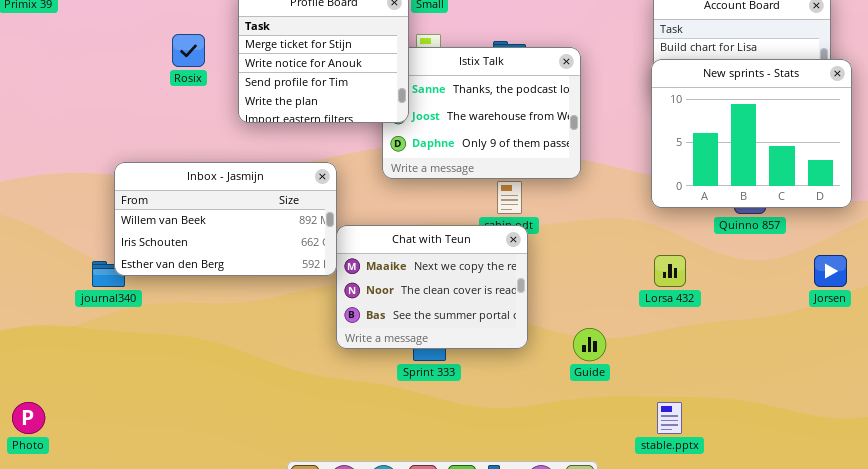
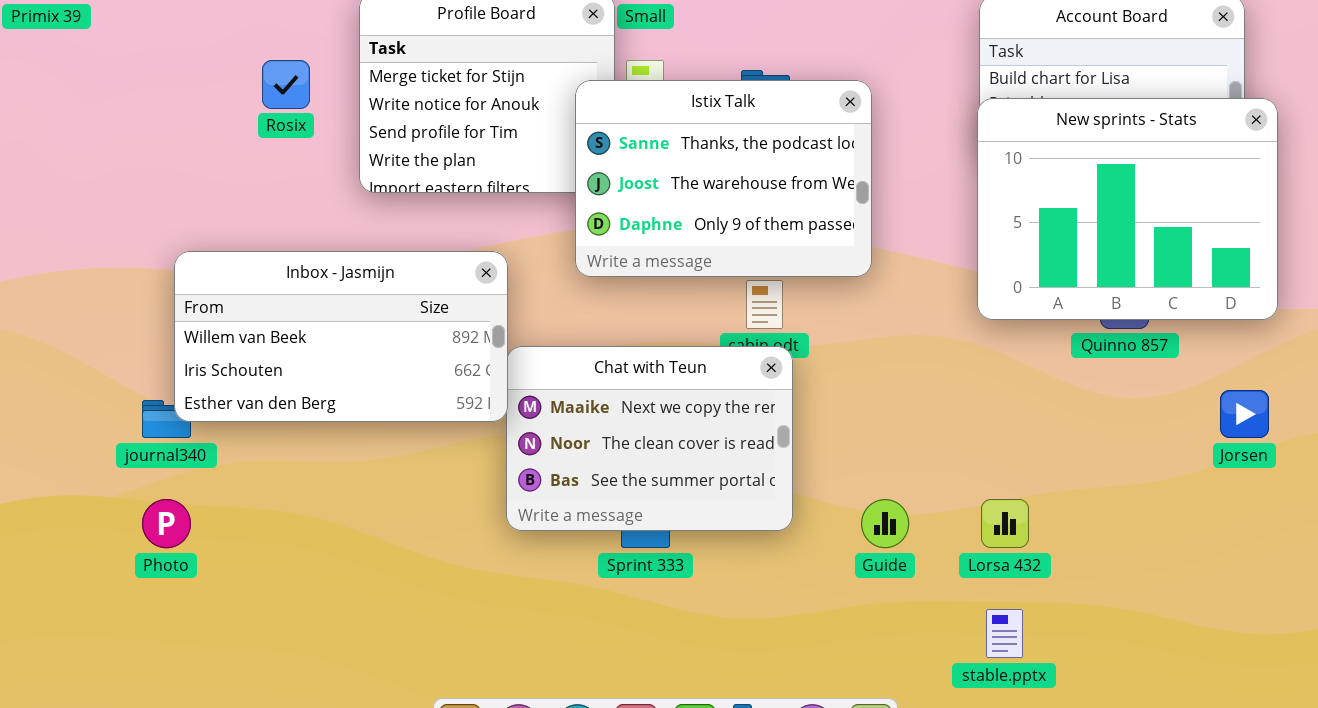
Istix Talk: [382,47,581,179] -> [575,80,872,277], raised
Lorsa 432: [654,255,686,287] -> [981,499,1029,548], moved
Photo: [12,402,45,434] -> [142,499,191,548], moved

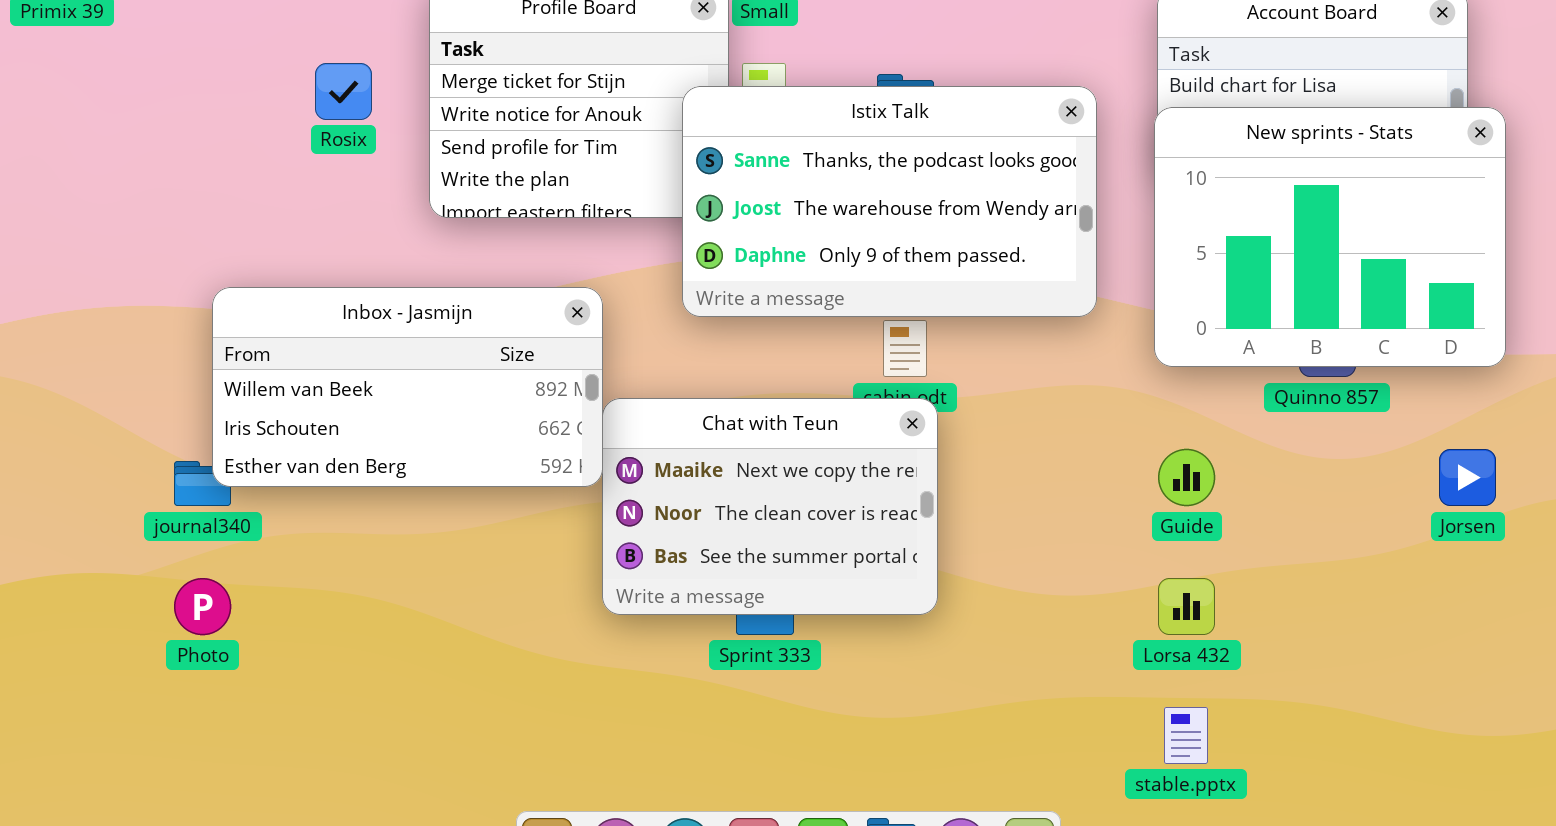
Istix Talk: [575,80,872,277] -> [682,86,1097,317], resized
Guide: [861,499,909,548] -> [1158,449,1215,506], moved

